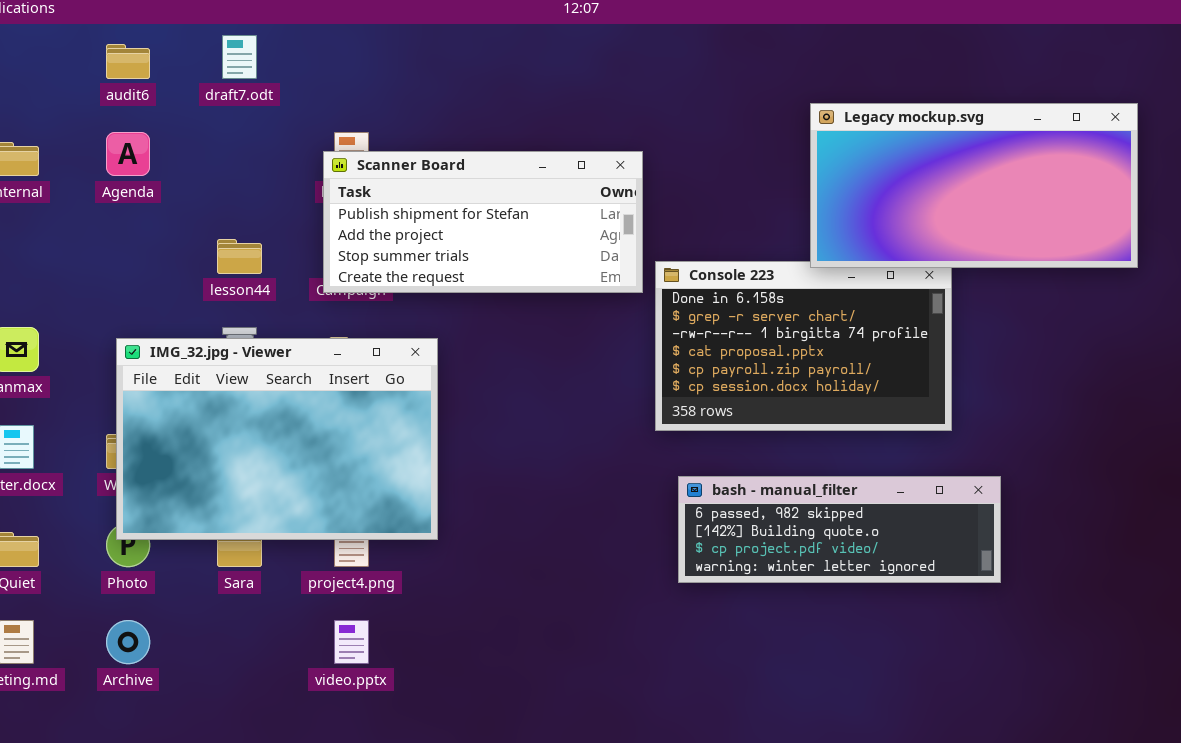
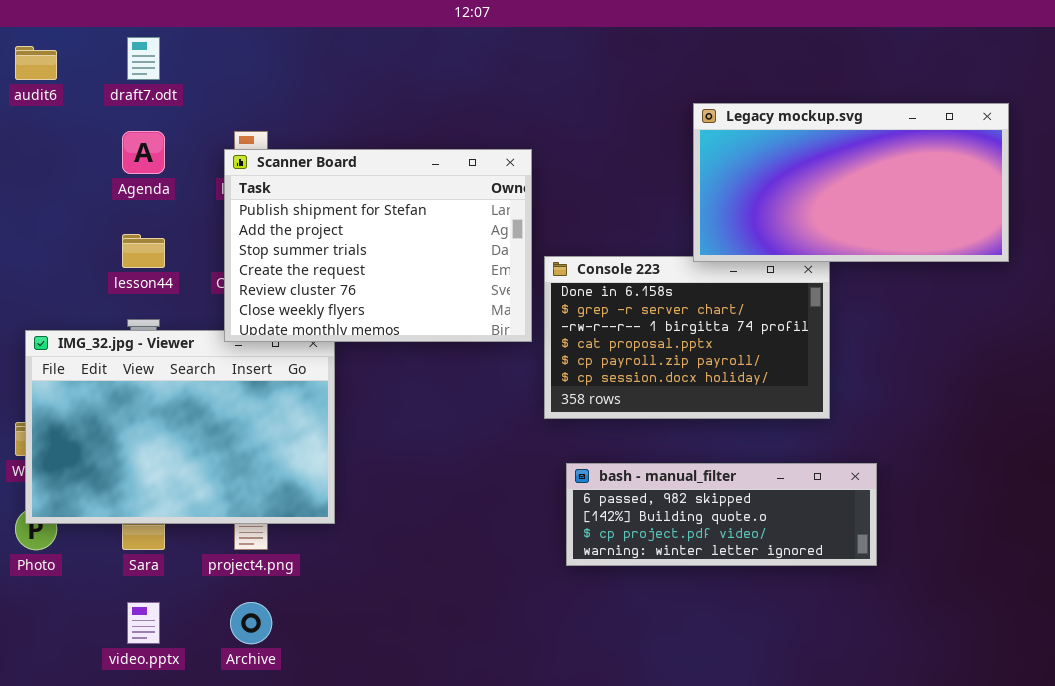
Agenda: [106,132,150,176] -> [122,131,165,174], moved
Scanner Board: [323,151,643,293] -> [224,149,532,342], resized
Archive: [106,620,150,664] -> [230,602,272,644], moved
video.pptx: [334,620,369,664] -> [127,602,160,644], moved

